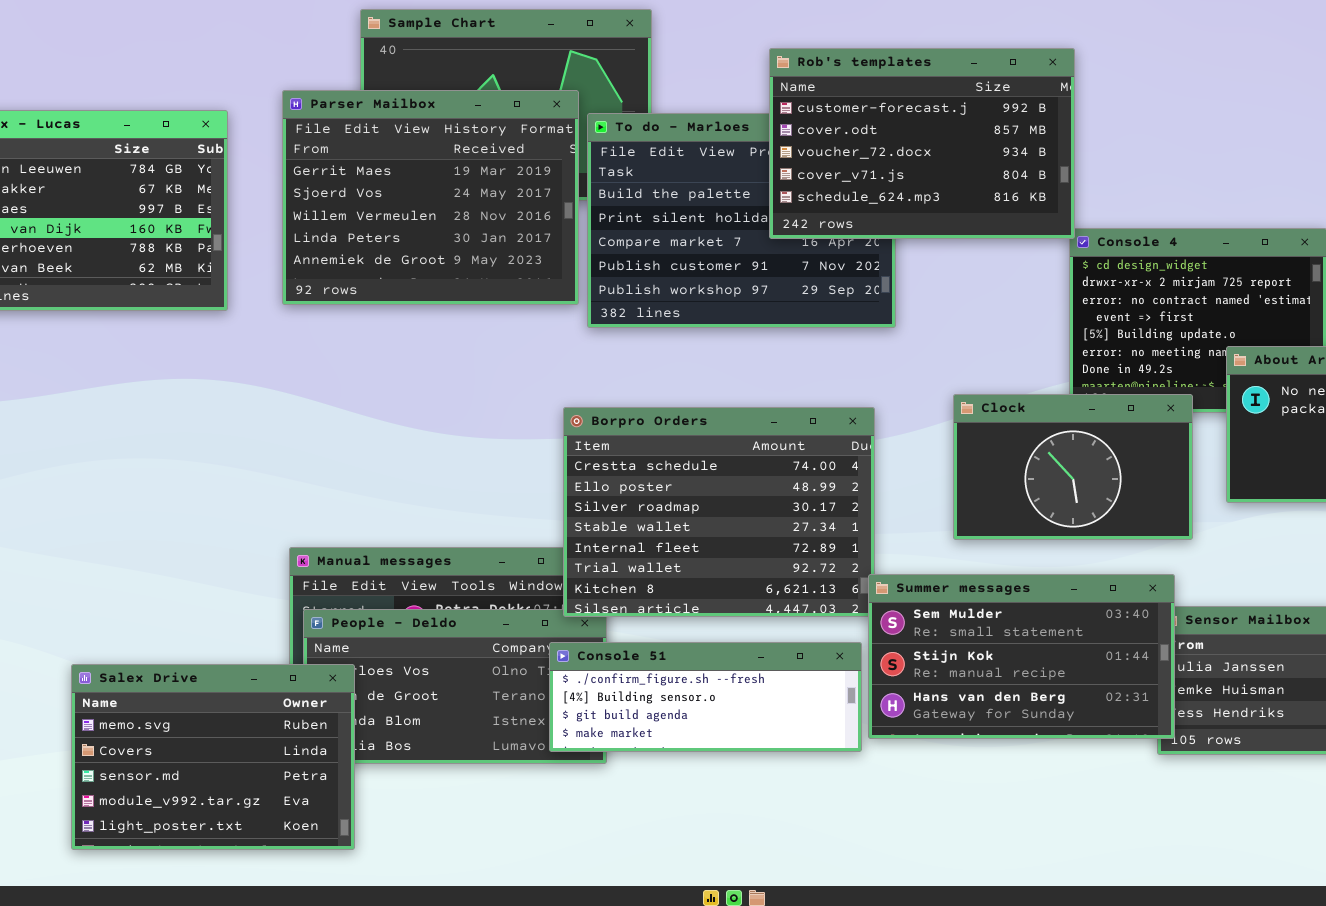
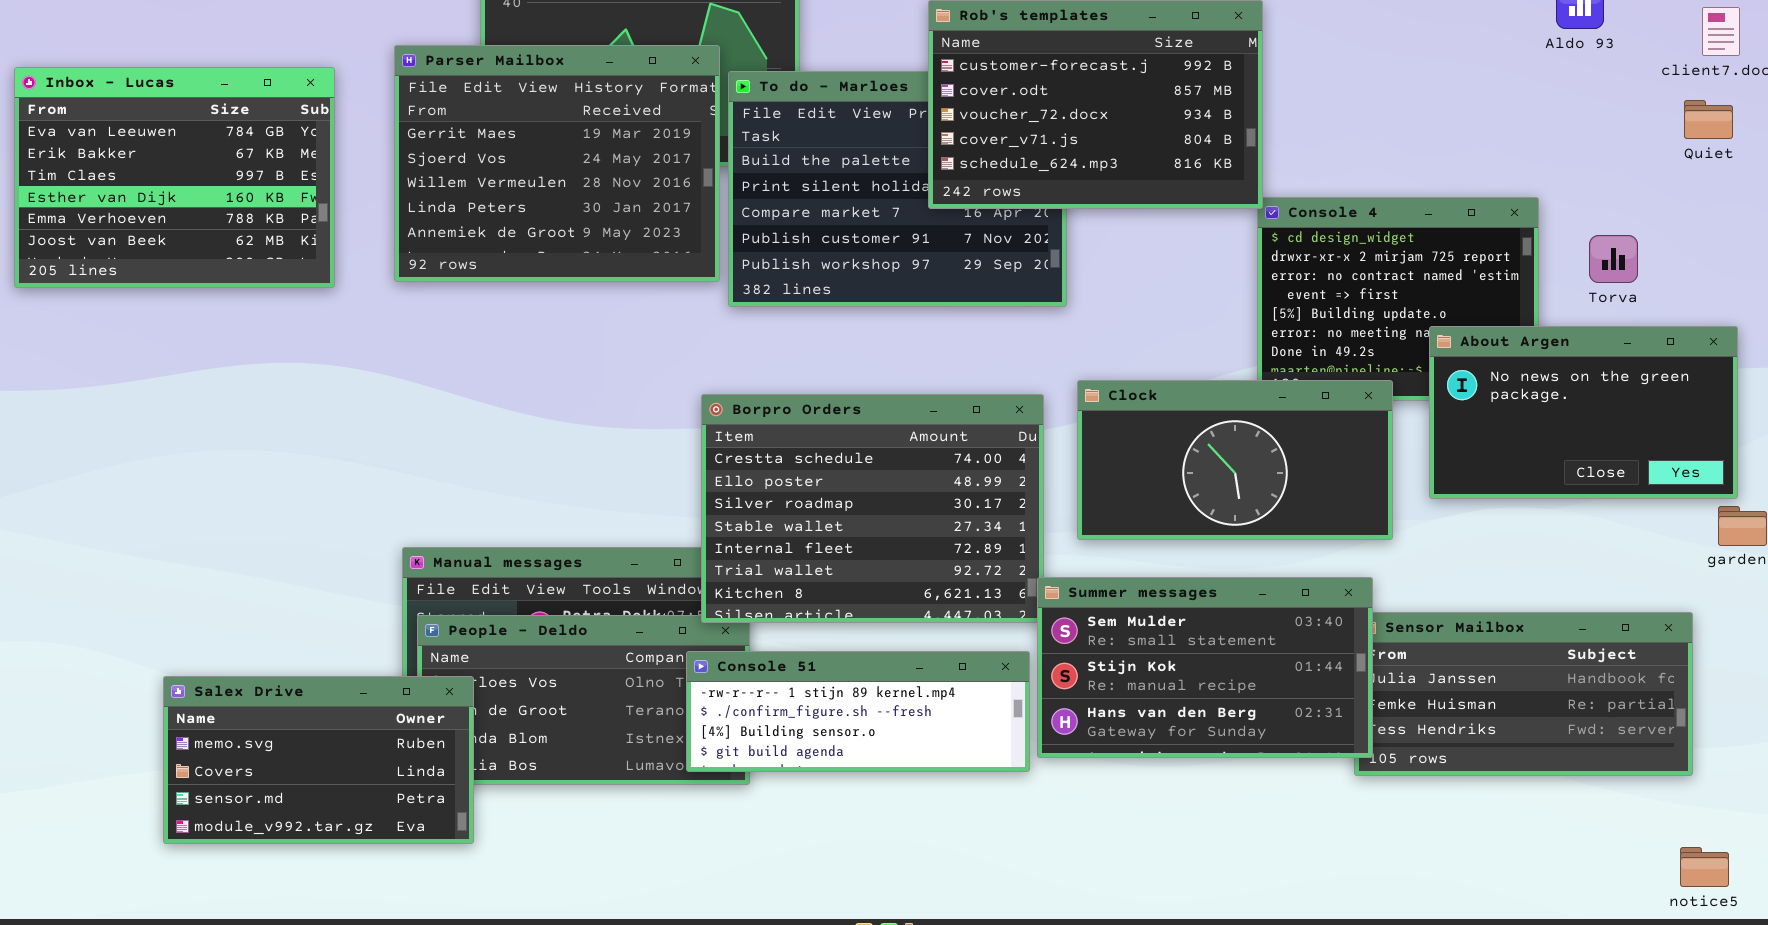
Clock: [953,394,1193,540] -> [1077,380,1393,540], resized
Console 51: [549,642,862,752] -> [686,651,1030,772], scrolled up 1 row
Salex Drive: [71,664,355,850] -> [163,676,474,844], resized

